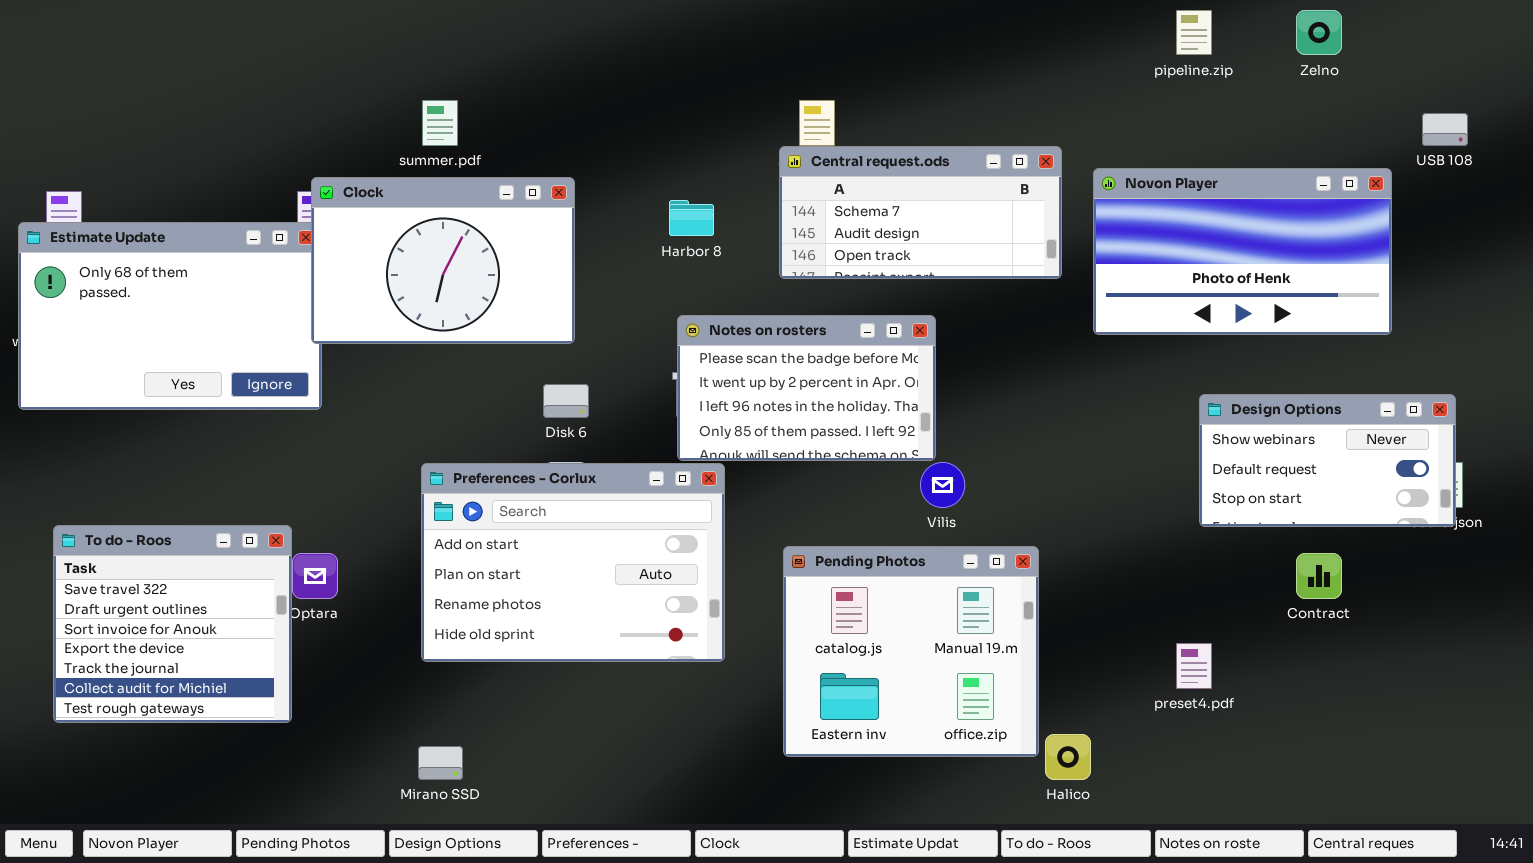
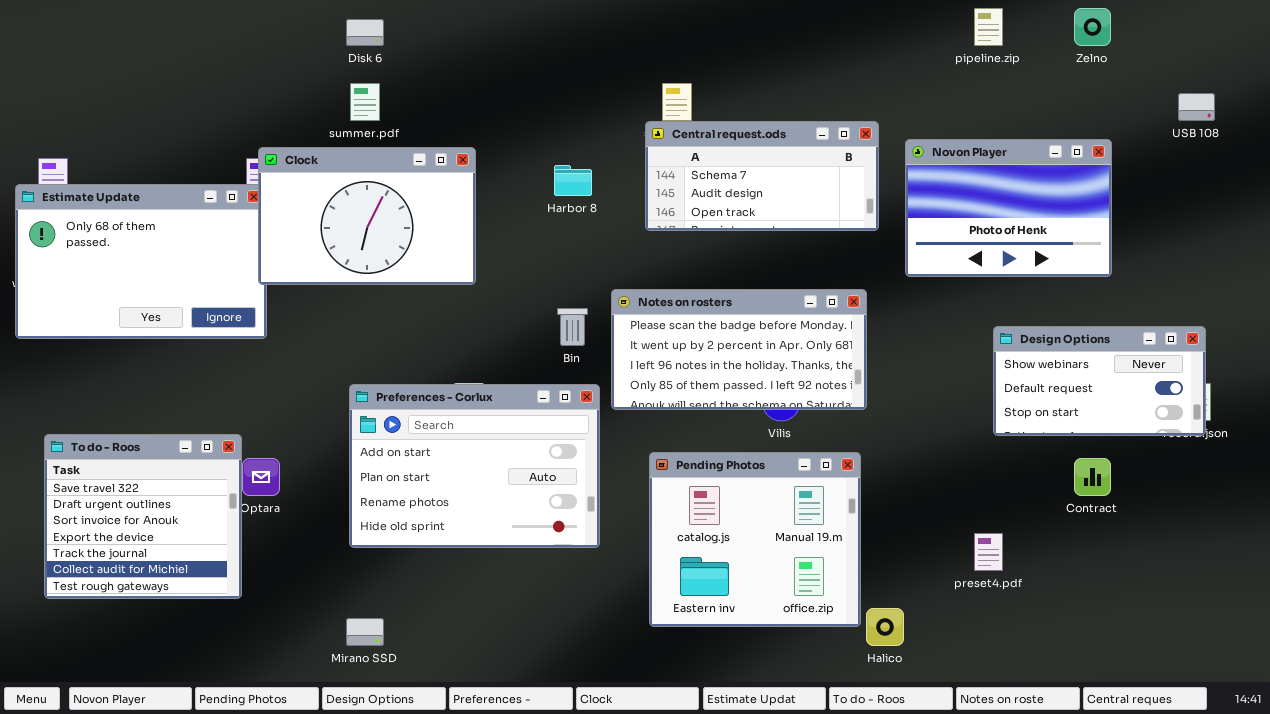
Novon Player: [1093,168,1392,335] -> [905,139,1112,277], resized
Notes on rosters: [677,315,936,461] -> [611,289,867,410], moved, resized
Disk 6: [543,384,589,418] -> [346,19,384,46], moved

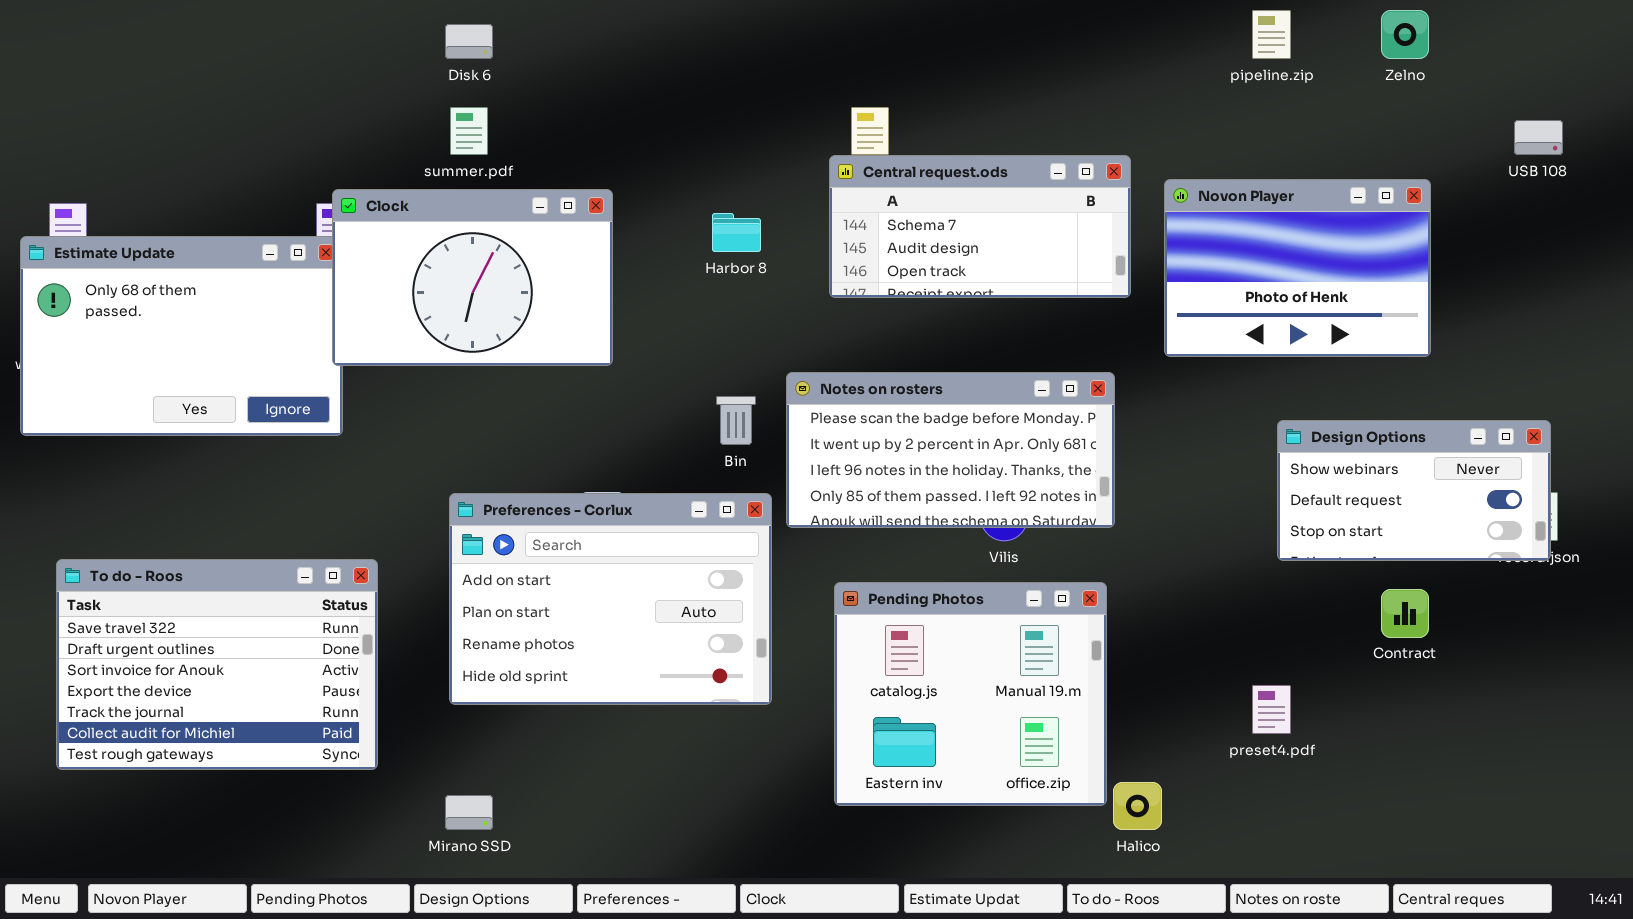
To do - Roos: [44,434,242,599] -> [56,559,378,770], resized

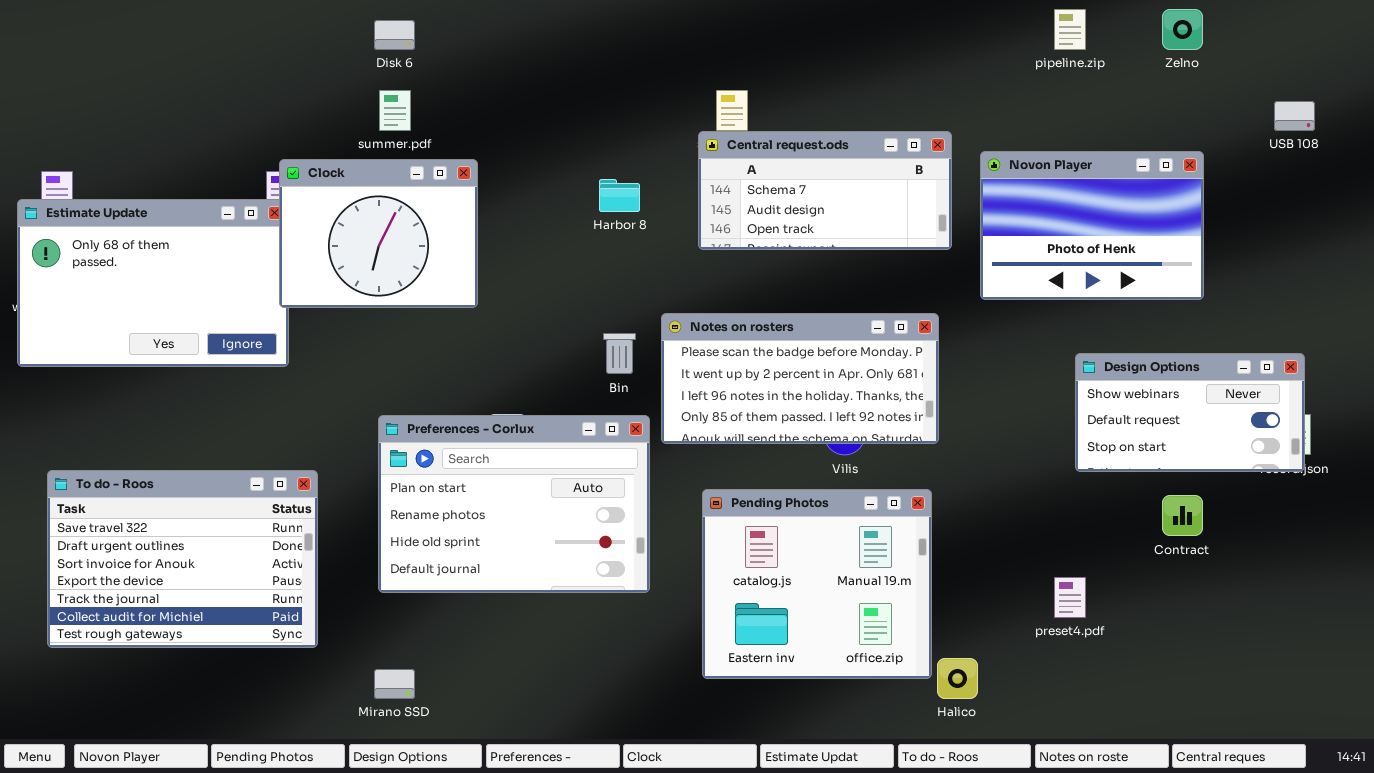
Clock: [332,189,613,366] -> [279,159,478,308], resized
Preferences - Corlux: [449,493,772,705] -> [378,415,650,593], scrolled down 1 row

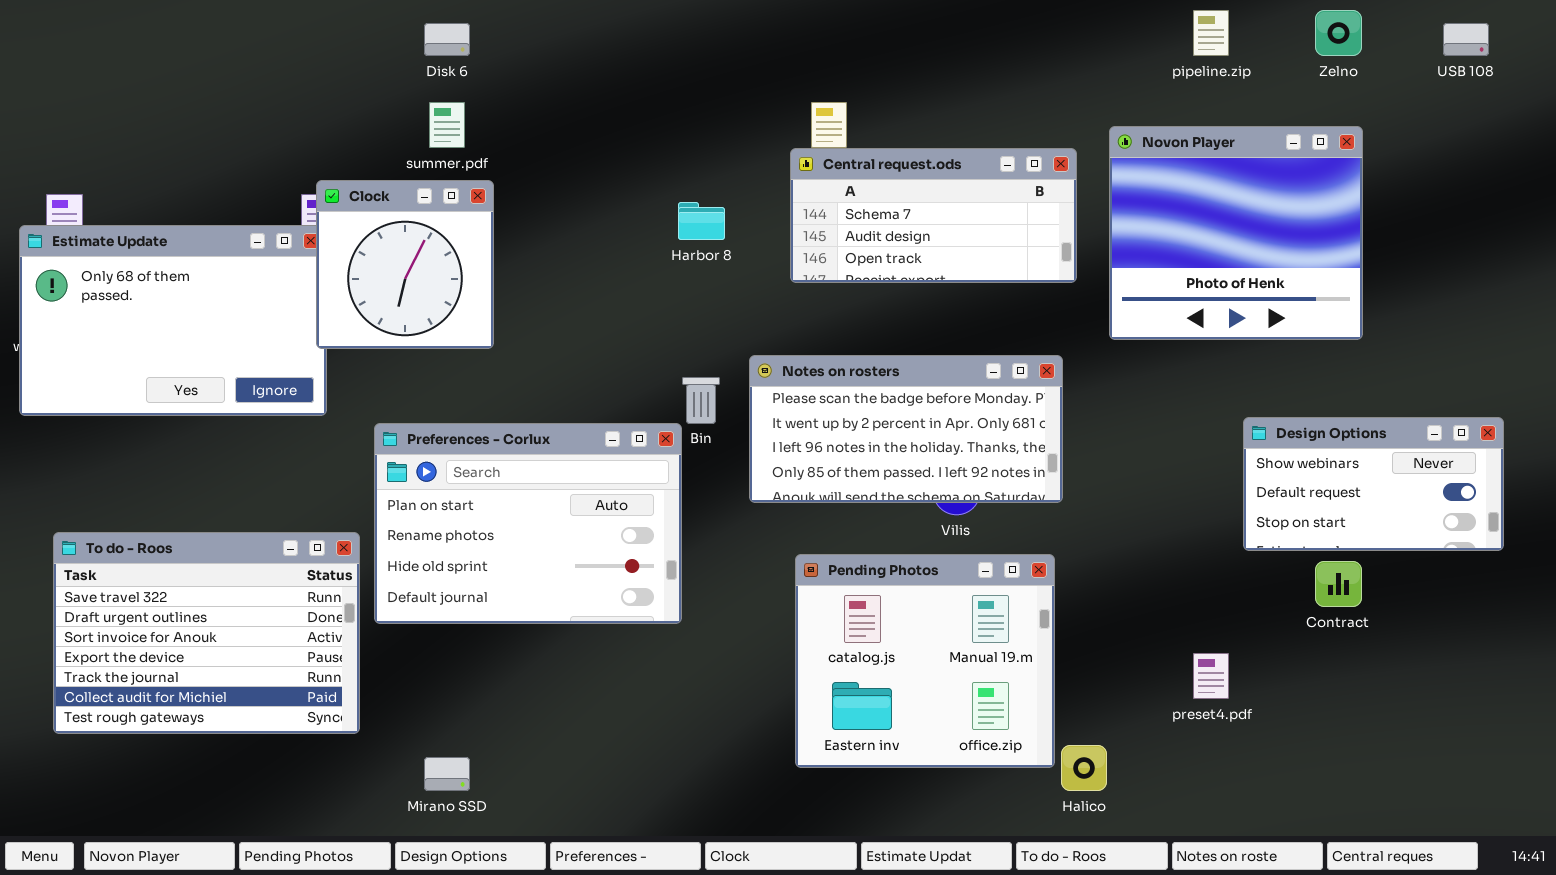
USB 108: [1274,101,1315,131] -> [1443,23,1489,56], moved
Novon Player: [980,151,1204,300] -> [1109,126,1363,340], resized
Clock: [279,159,478,308] -> [316,180,494,349], resized
Design Options: [1075,353,1305,472] -> [1243,417,1504,551], moved
Preferences - Corlux: [378,415,650,593] -> [374,423,682,624], moved

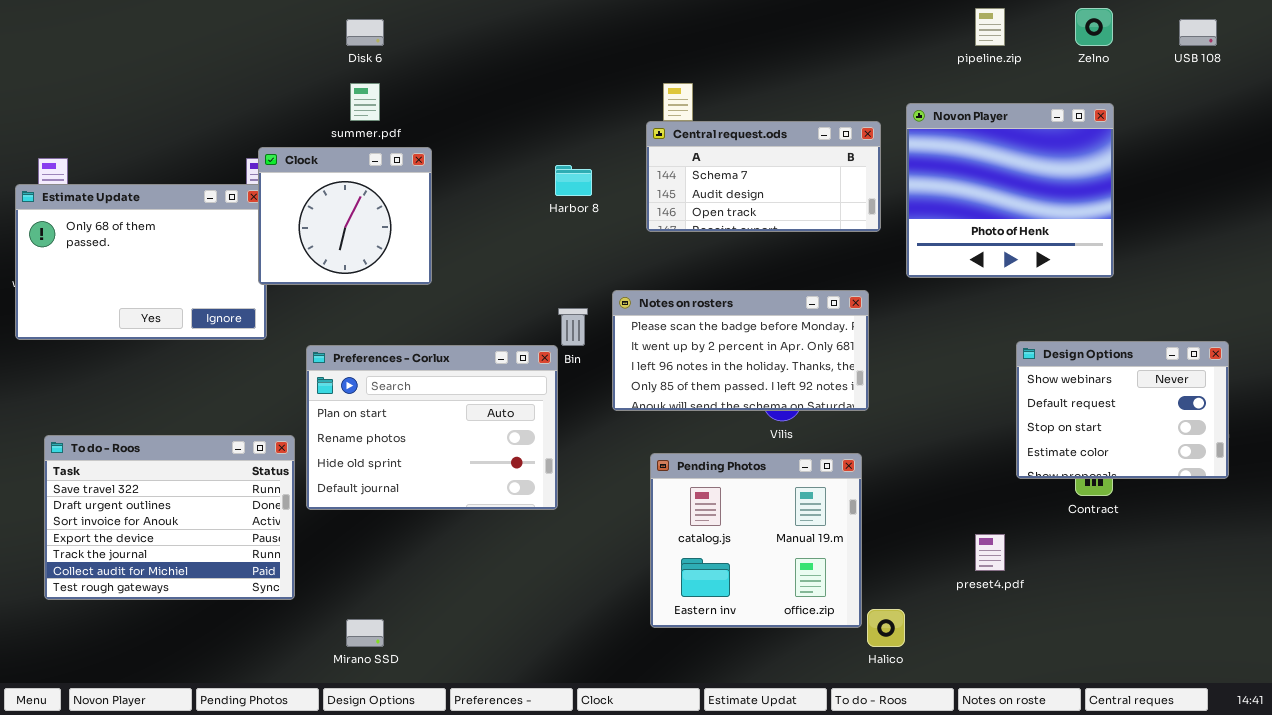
Clock: [316,180,494,349] -> [258,147,432,285], resized
Design Options: [1243,417,1504,551] -> [1016,341,1229,479], resized

